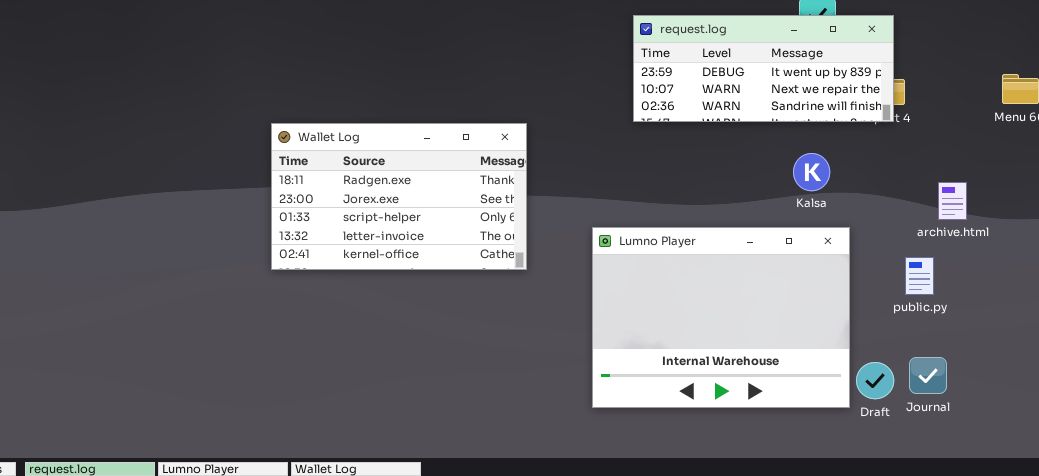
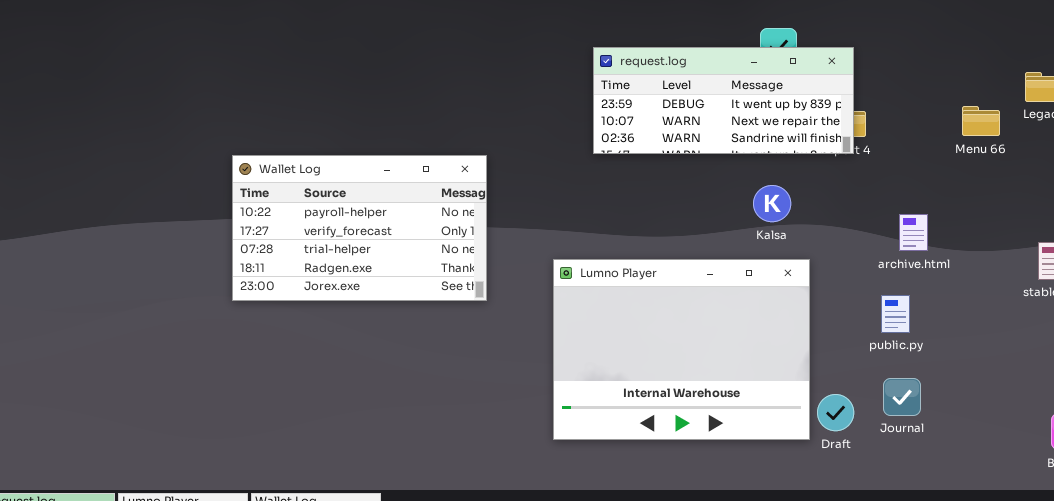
Wallet Log: [271,123,527,270] -> [232,155,487,301], scrolled up 3 rows
public.py: [905,257,934,295] -> [881,295,910,333], moved
Journal: [909,357,947,394] -> [883,378,921,416], moved

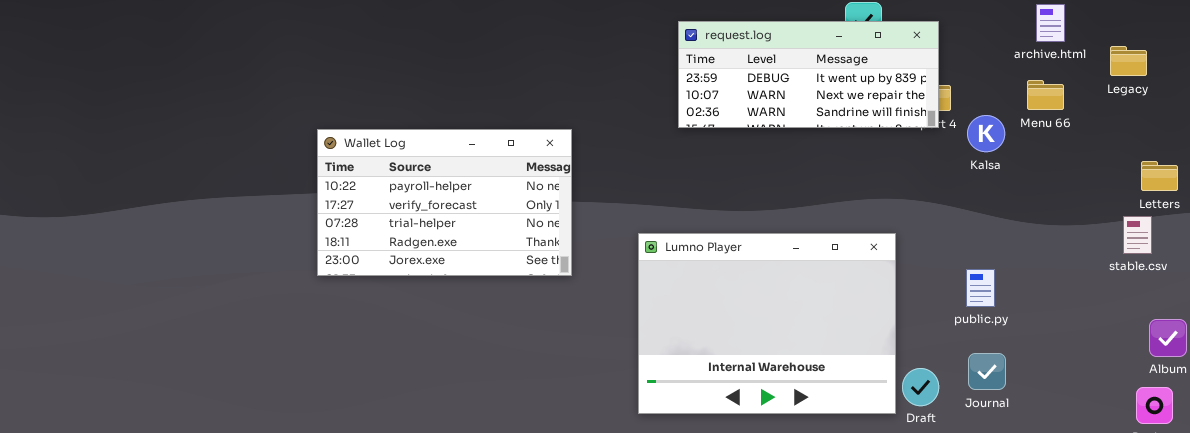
Menu 66: [962,106,1000,136] -> [1027,80,1064,110], moved
Kalsa: [753,185,791,222] -> [967,115,1005,152], moved
archive.html: [899,214,928,251] -> [1036,4,1065,42], moved

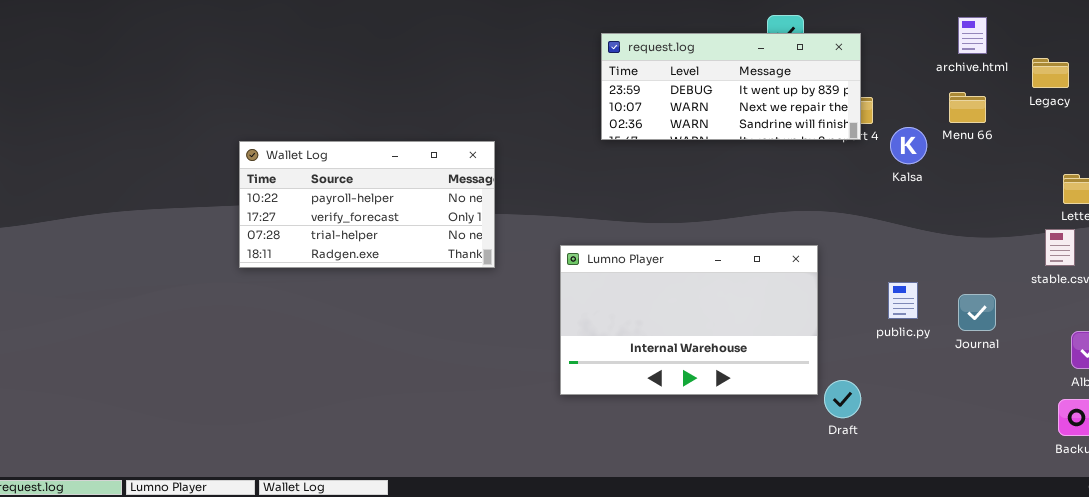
Wallet Log: [317,129,572,276] -> [239,141,495,268], resized
Lumno Player: [638,233,896,414] -> [560,245,818,395], resized
Journal: [968,353,1006,390] -> [958,294,996,331], moved

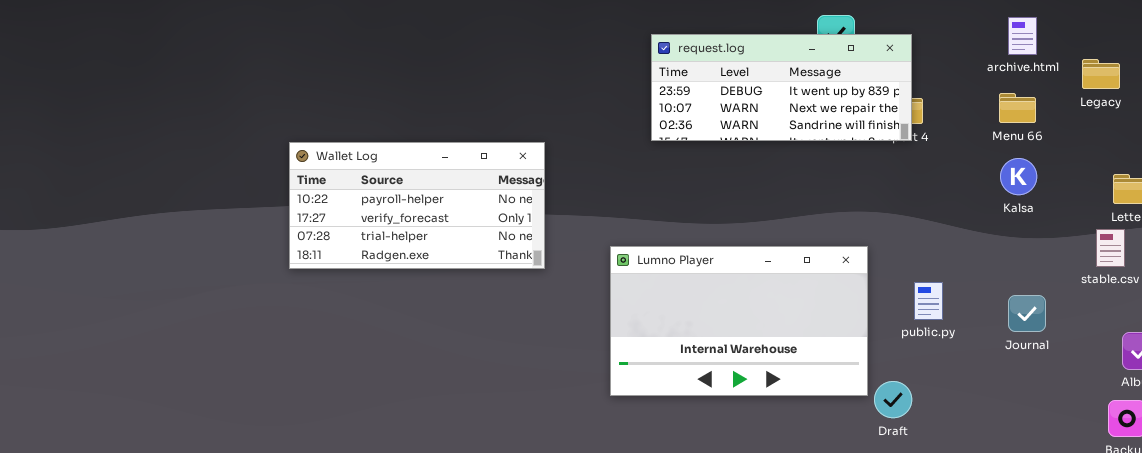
Kalsa: [890,127,927,164] -> [1000,158,1037,195], moved
public.py: [888,282,918,319] -> [914,282,943,320], moved

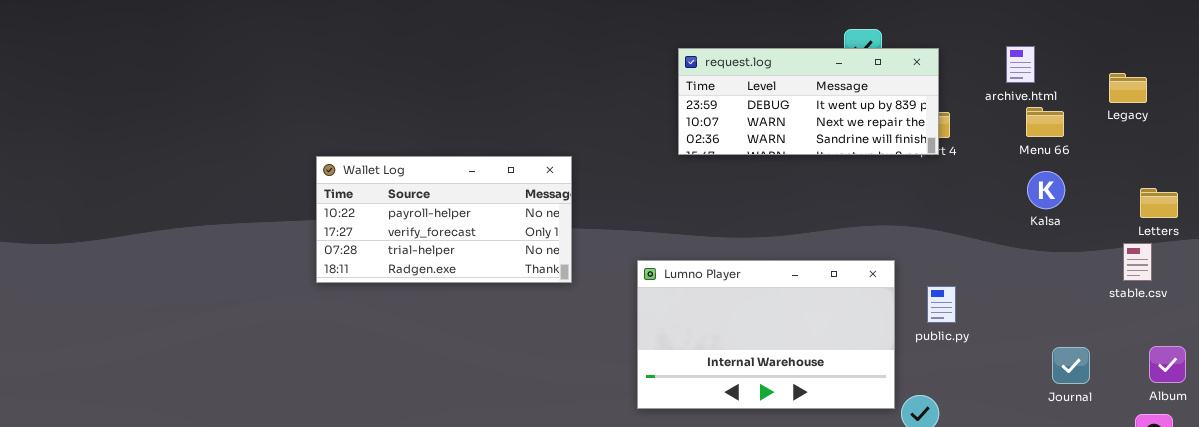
archive.html: [1008,17,1037,55] -> [1006,46,1035,83], moved
public.py: [914,282,943,320] -> [927,286,956,323], moved
Journal: [1008,295,1046,332] -> [1052,347,1090,384], moved

